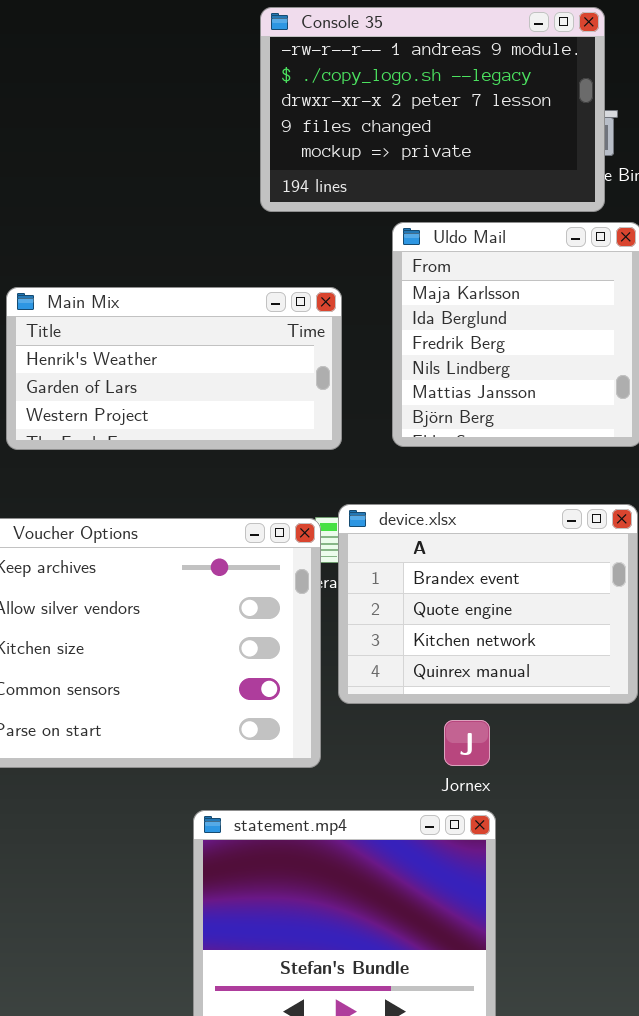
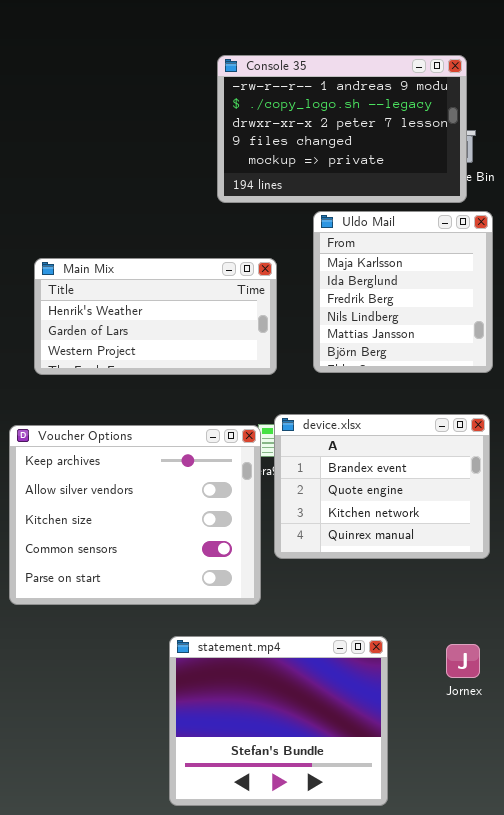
Jornex: [444,720,490,766] -> [446,644,480,678], moved

